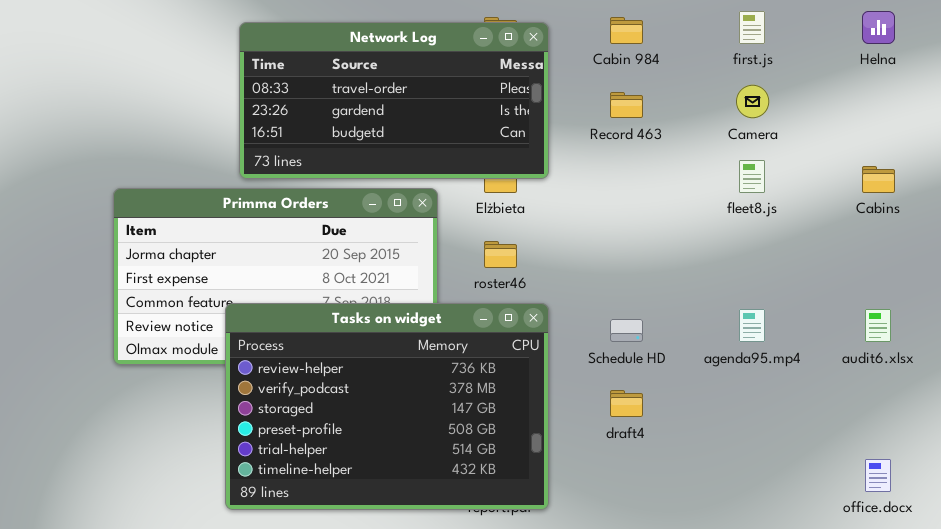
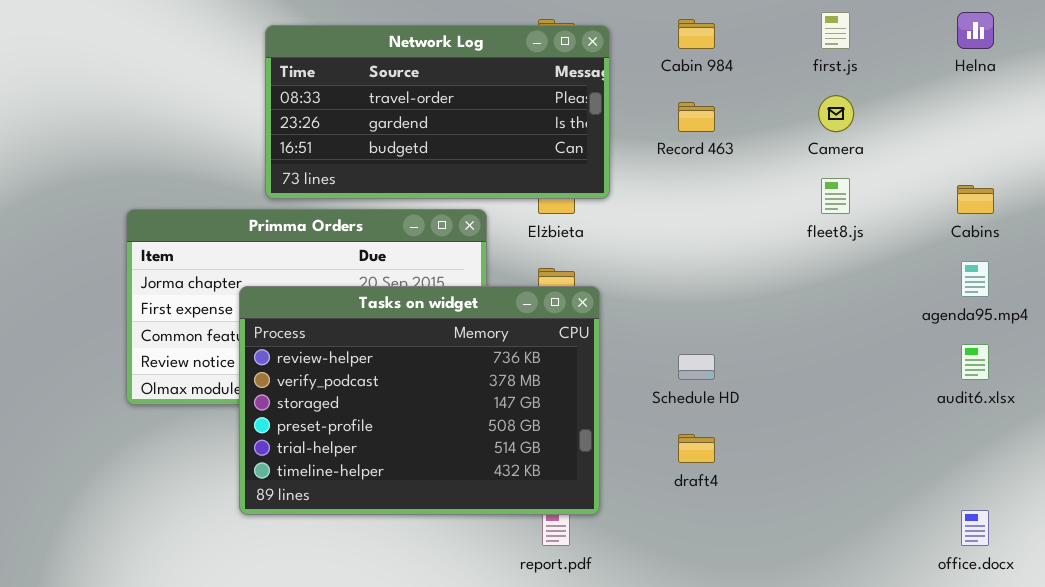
Tasks on widget: [225,303,549,510] -> [239,286,600,515], moved
agenda95.mp4: [739,309,765,342] -> [961,261,989,297], moved

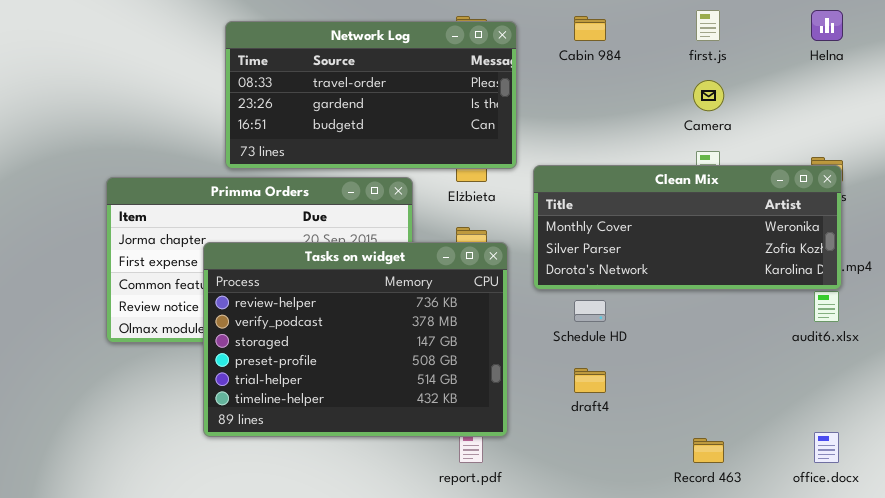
Record 463: [678,102,715,132] -> [693,438,724,463], moved
Clean Mix: none -> [533,165,842,290], opened

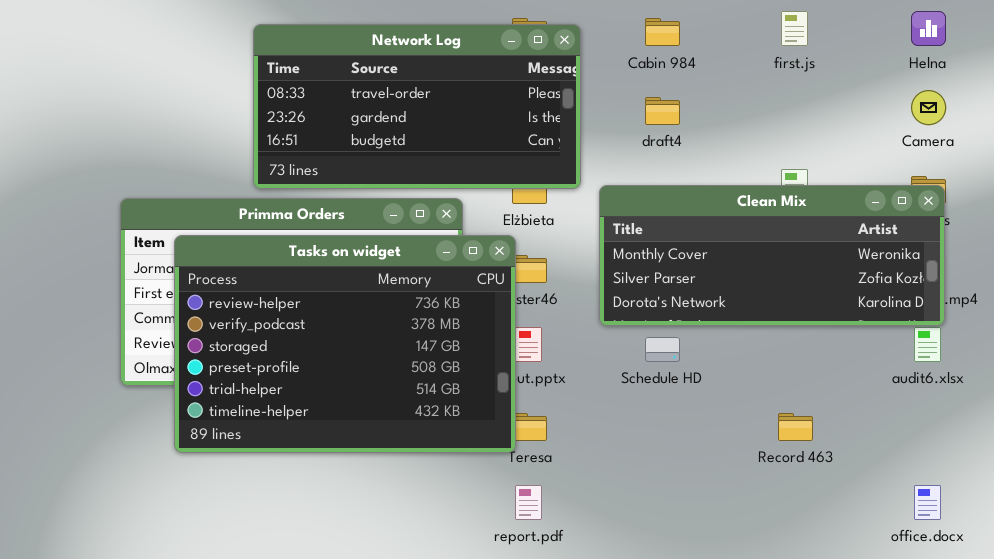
Camera: [693,80,724,111] -> [911,90,946,125], moved
Tasks on widget: [203,242,508,437] -> [174,235,516,453], moved
draft4: [574,368,606,393] -> [645,97,680,125], moved
Record 463: [693,438,724,463] -> [778,413,813,441], moved

